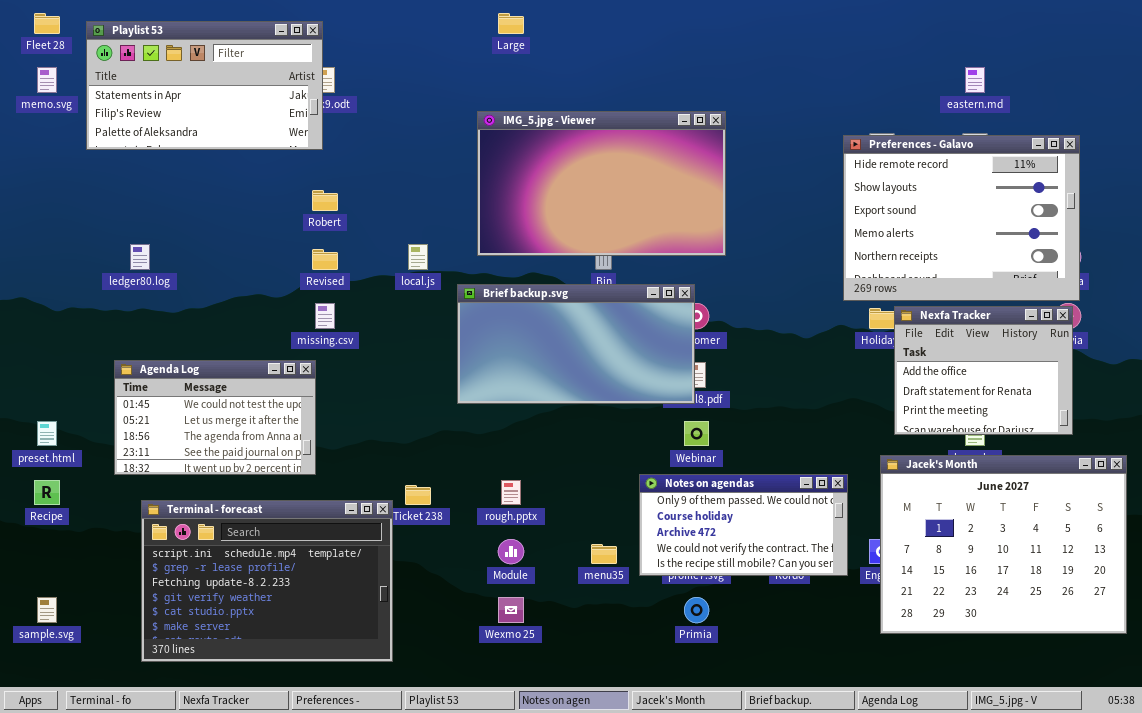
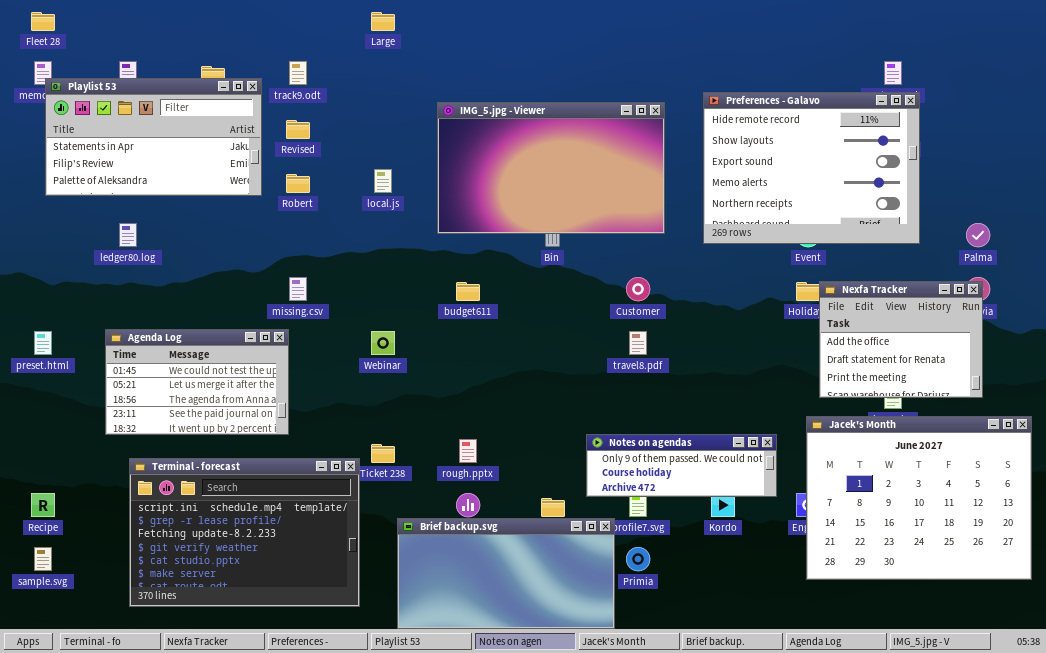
Large: [498,13,524,34] -> [371,12,395,31], moved
Playlist 53: [86,21,323,150] -> [45,78,262,196], moved
Preferences - Galavo: [843,135,1080,301] -> [703,92,920,244], moved
local.js: [408,244,428,270] -> [374,169,392,193], moved
Revised: [312,249,338,270] -> [286,120,310,139], moved
Brief backup.svg: [457,284,695,404] -> [397,518,615,629], moved
preset.html: [37,421,57,446] -> [34,331,52,355], moved
Webinar: [684,421,709,446] -> [371,331,395,355], moved
Notes on agendas: [639,474,848,576] -> [586,434,777,497], resized
Recipe: [34,480,60,505] -> [31,493,55,517], moved

